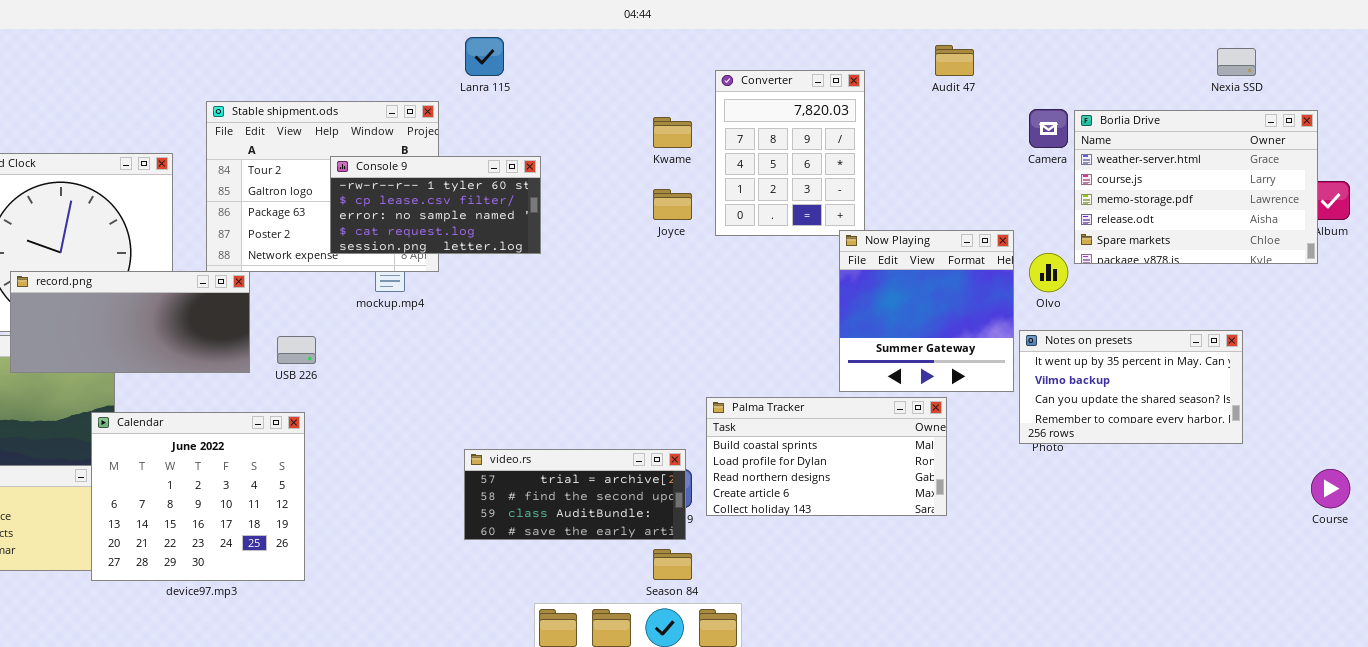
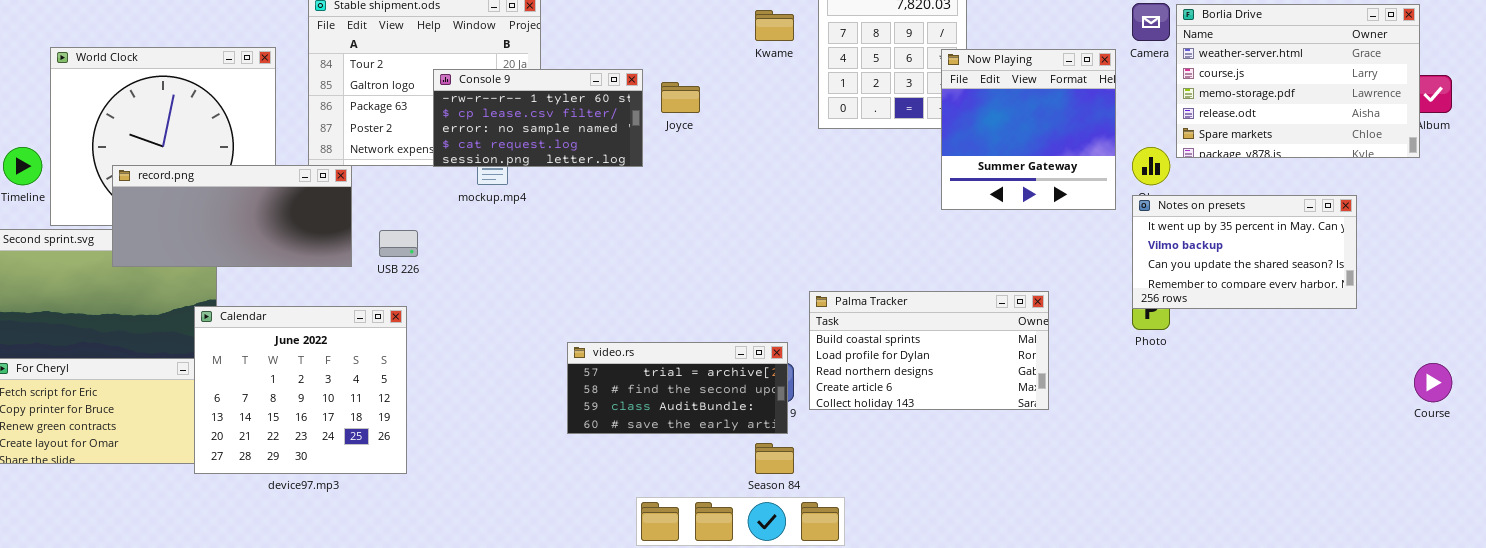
Console 9: [330,156,541,254] -> [433,69,643,167], moved
Joyce: [653,189,692,220] -> [661,82,700,113], moved
Now Playing: [839,230,1014,392] -> [941,49,1116,210], moved
Notes on presets: [1019,330,1243,444] -> [1132,195,1357,309], moved

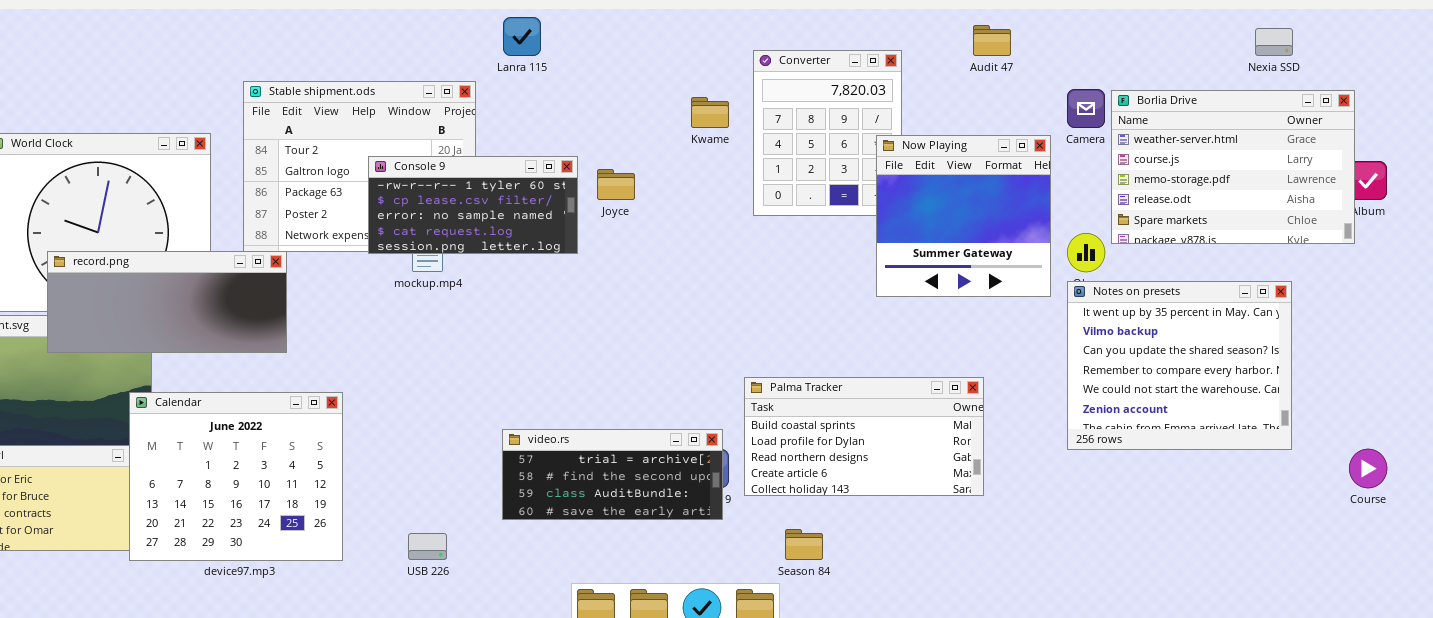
Notes on presets: [1132,195,1357,309] -> [1067,281,1292,450], resized
USB 226: [379,230,418,257] -> [408,533,447,560], moved
Season 84: [755,443,794,474] -> [785,529,823,560], moved

